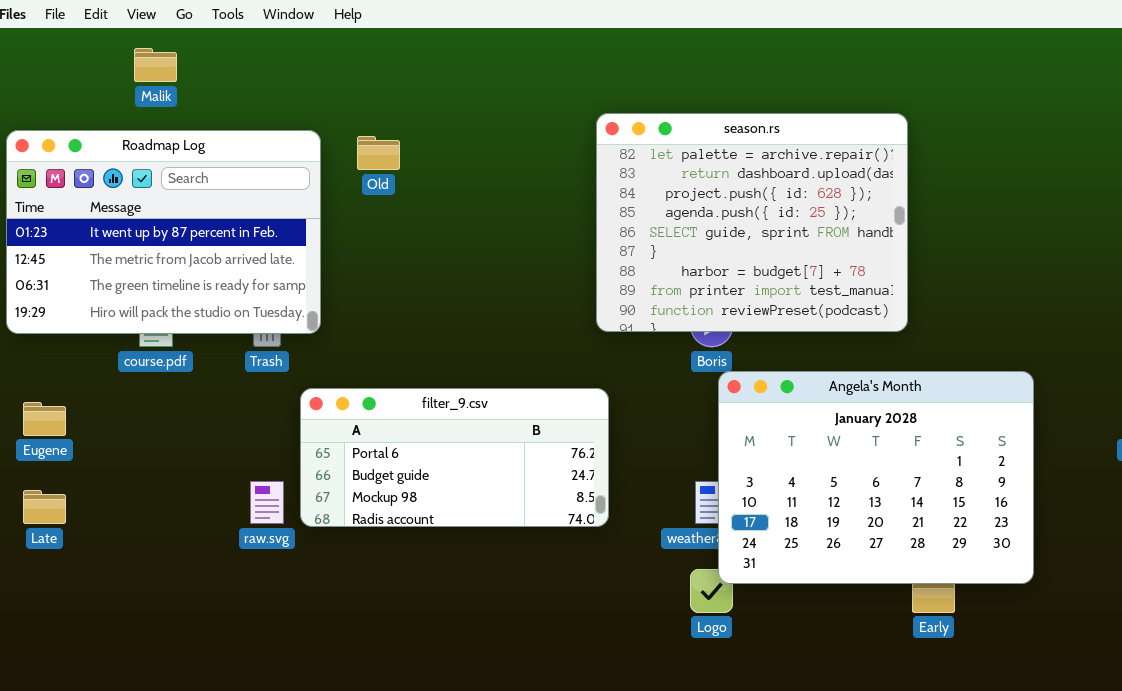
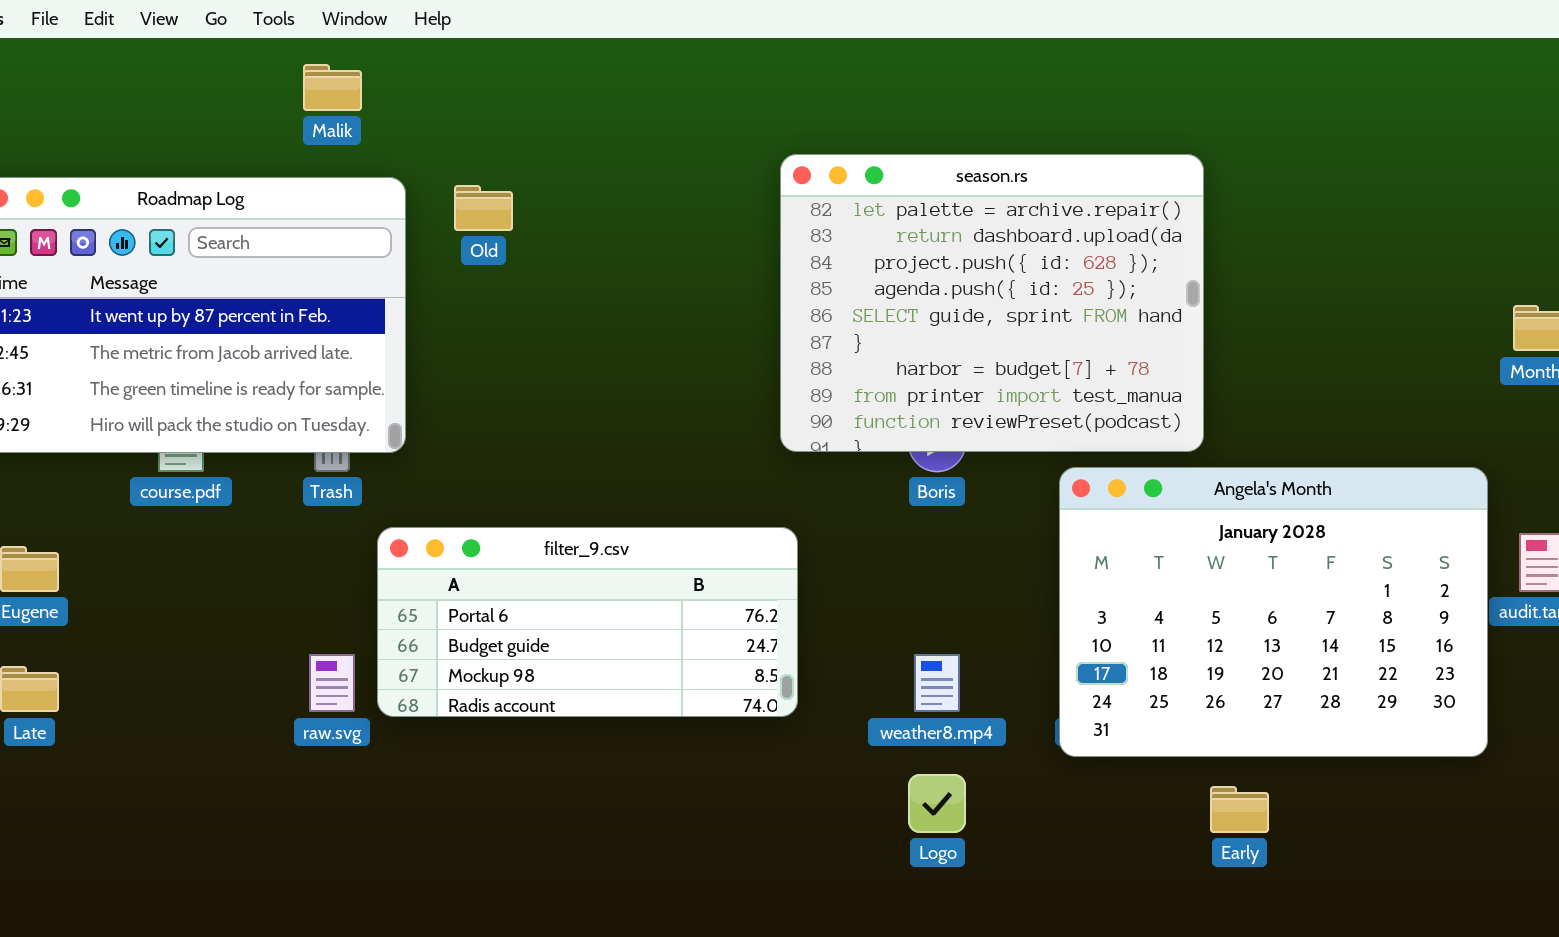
Malik: [134,48,177,82] -> [303,64,362,111], moved
Angela's Month: [718,371,1034,584] -> [1059,467,1488,757], moved

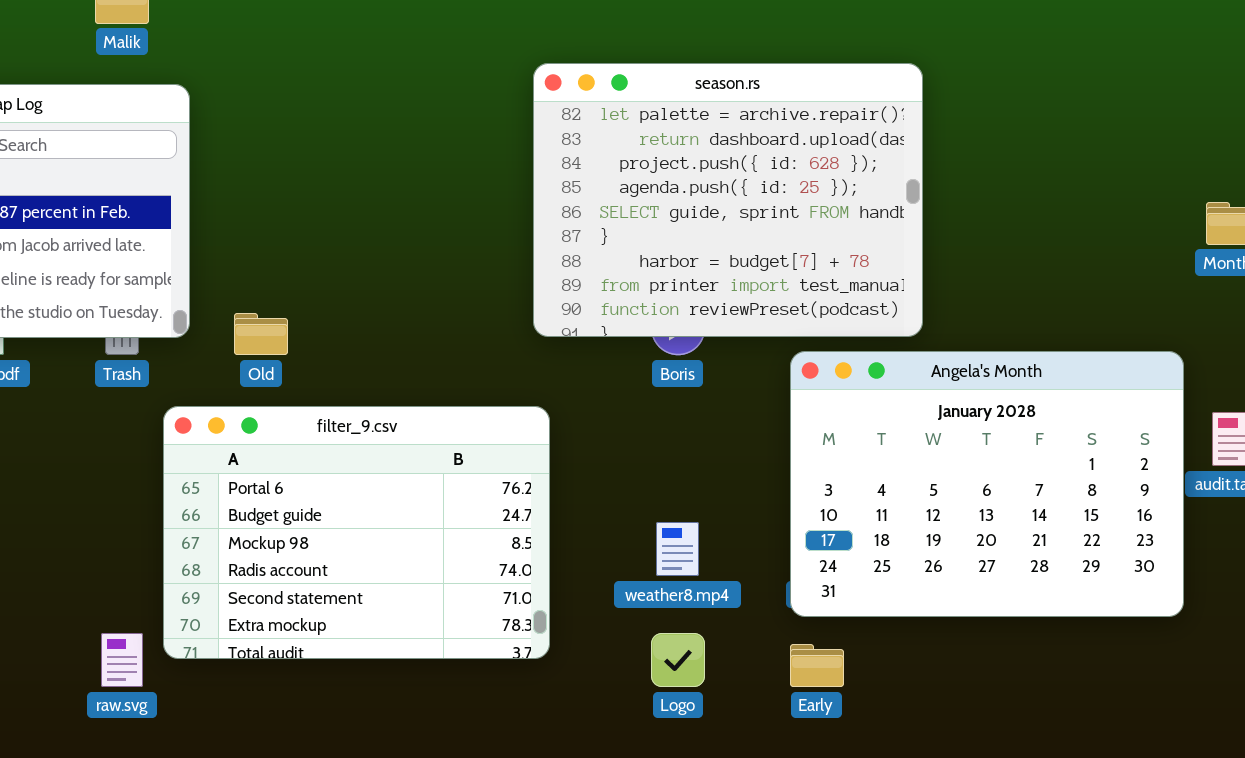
Old: [454,185,513,231] -> [234,313,288,355], moved
filter_9.csv: [377,527,798,717] -> [163,406,550,659], resized
raw.svg: [309,654,355,712] -> [101,633,143,687], moved
Early: [1210,786,1269,833] -> [790,644,844,687], moved

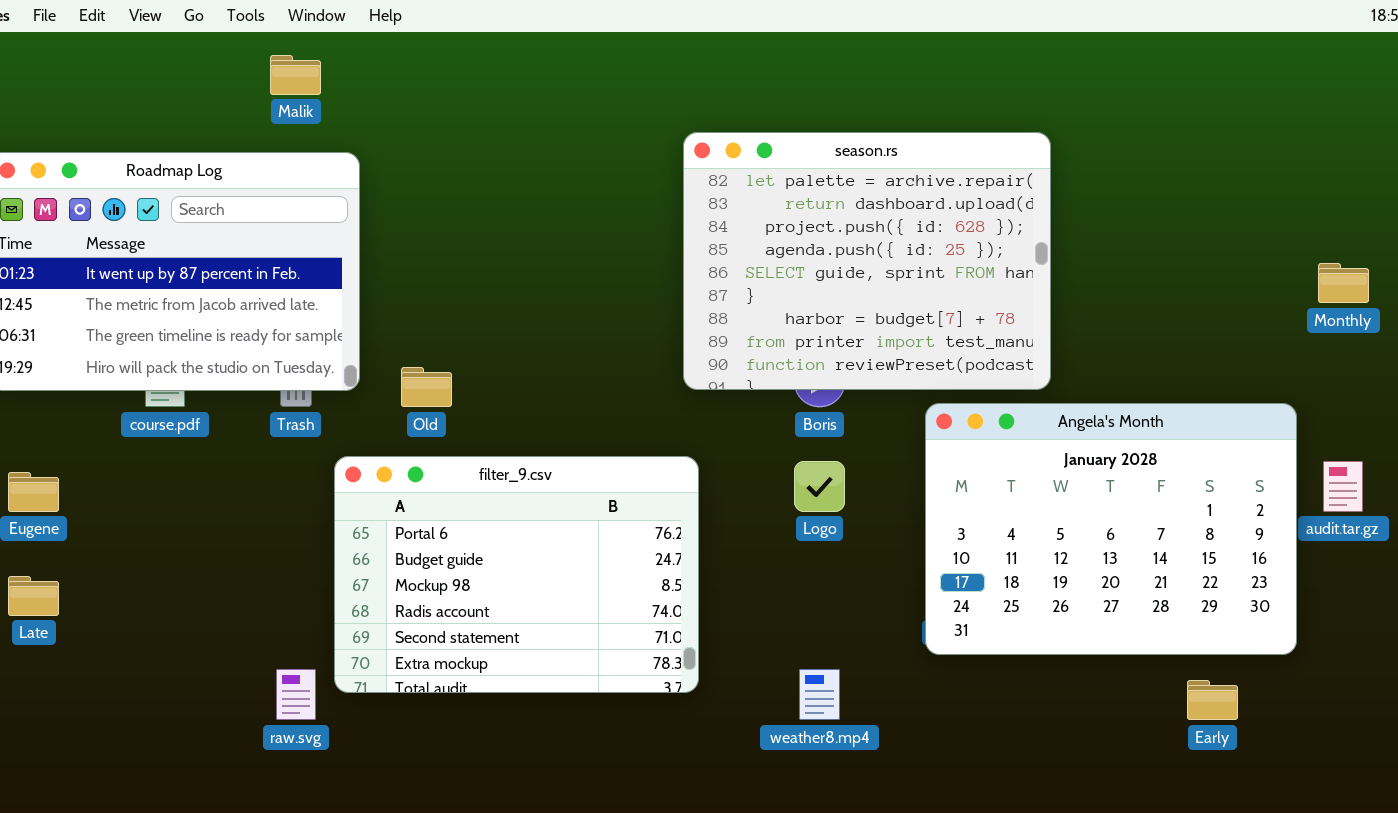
weather8.mp4: [656,522,699,576] -> [799,669,840,720], moved
Logo: [651,633,705,687] -> [794,461,845,512], moved
Early: [790,644,844,687] -> [1187,680,1238,720], moved

